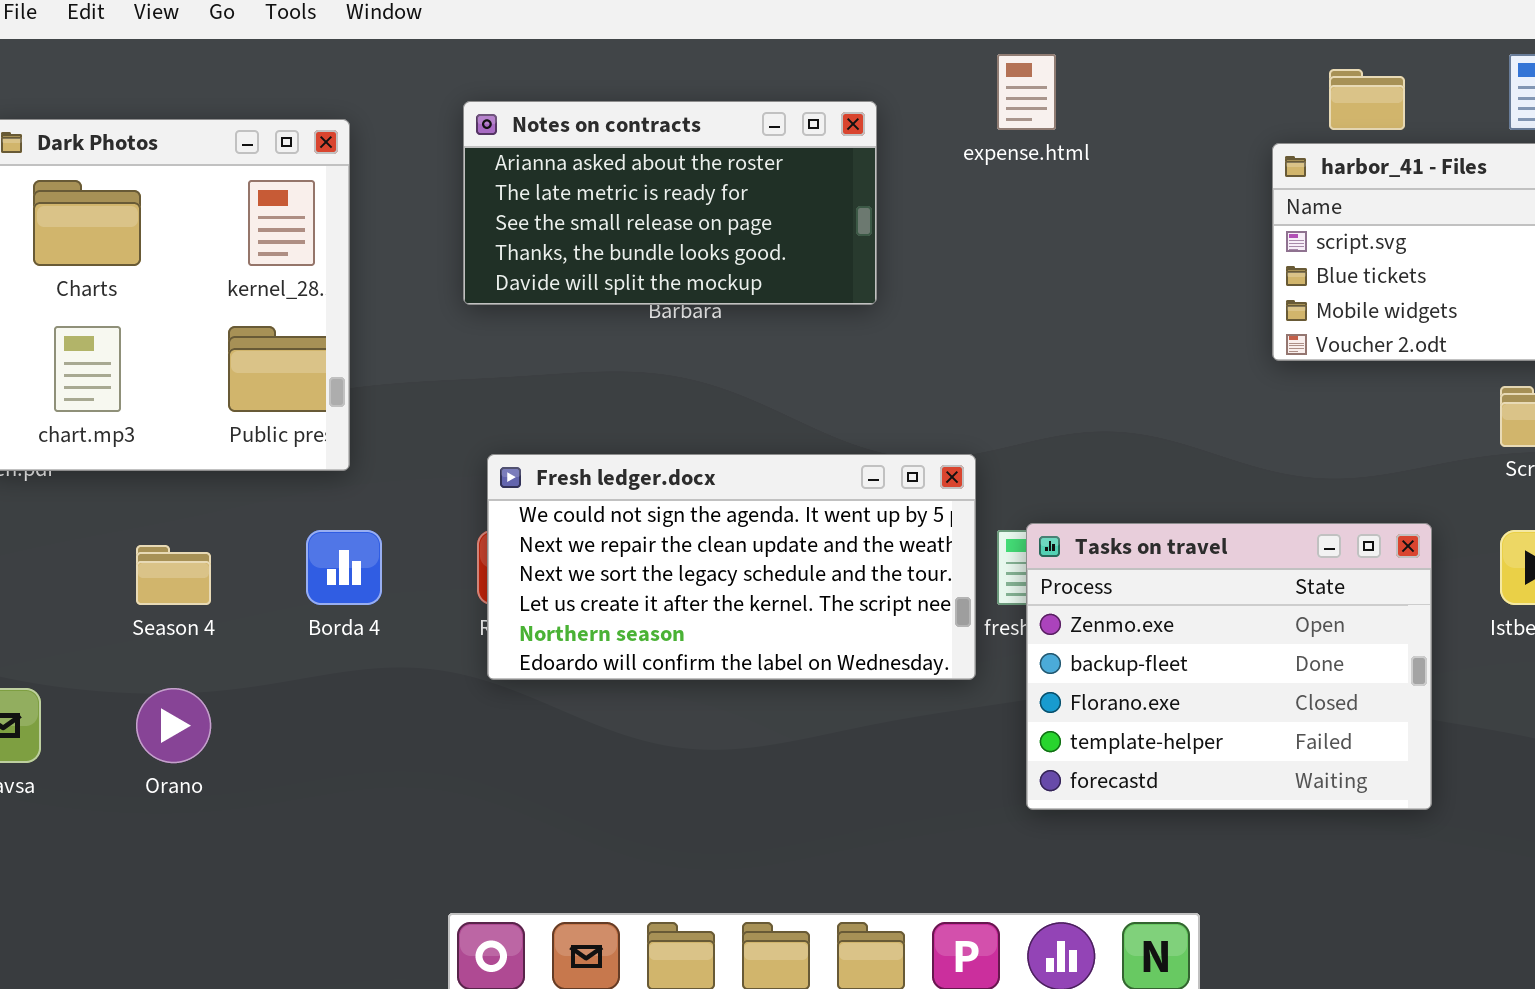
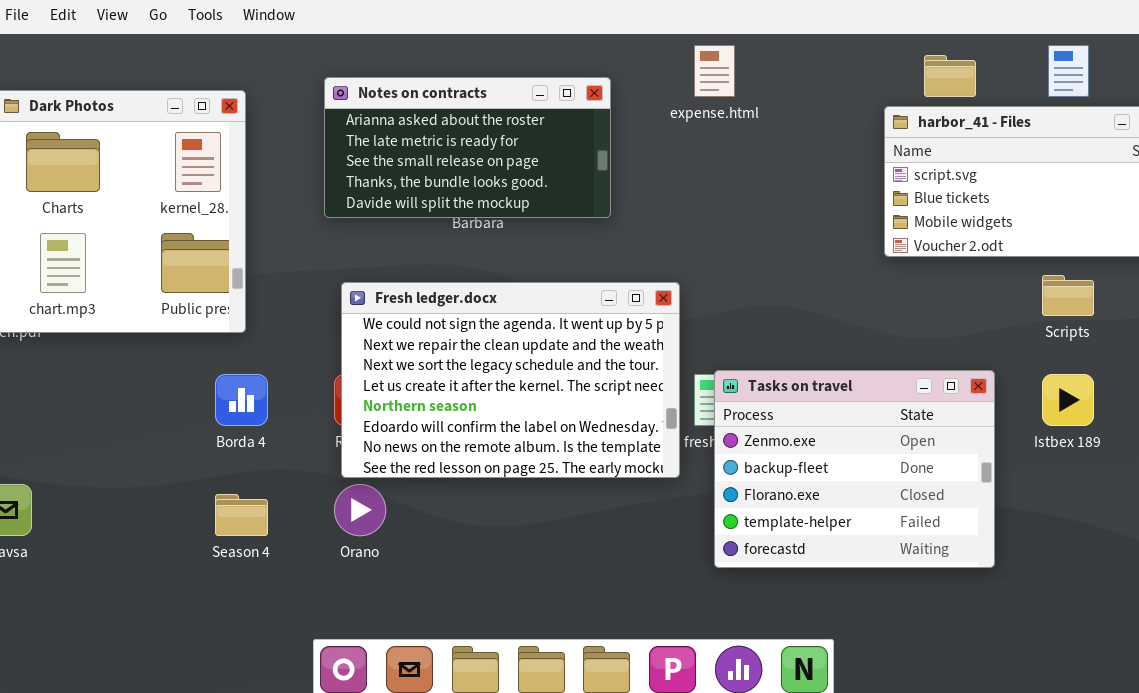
Fresh ledger.docx: [487,454,976,680] -> [341,282,680,478], resized
Season 4: [136,545,211,605] -> [215,494,268,536], moved
Orano: [136,688,211,763] -> [334,484,386,536], moved

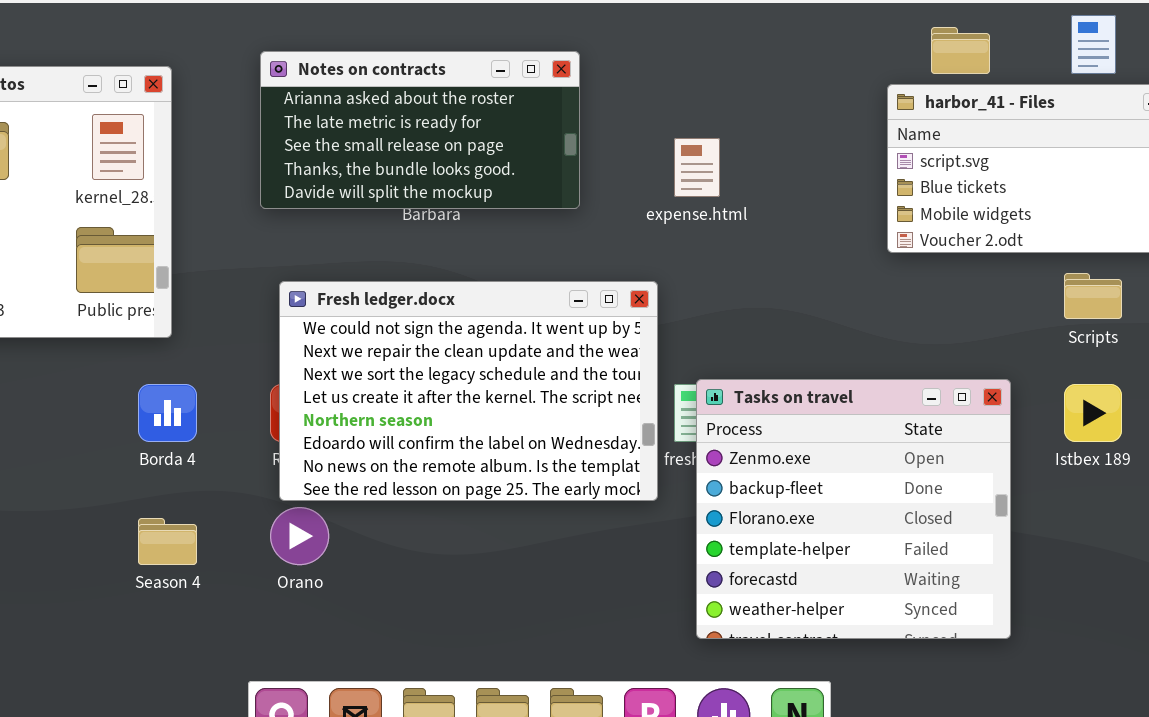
expense.html: [694,45,735,97] -> [674,138,720,197], moved
Tasks on travel: [714,370,995,568] -> [696,379,1011,639], resized

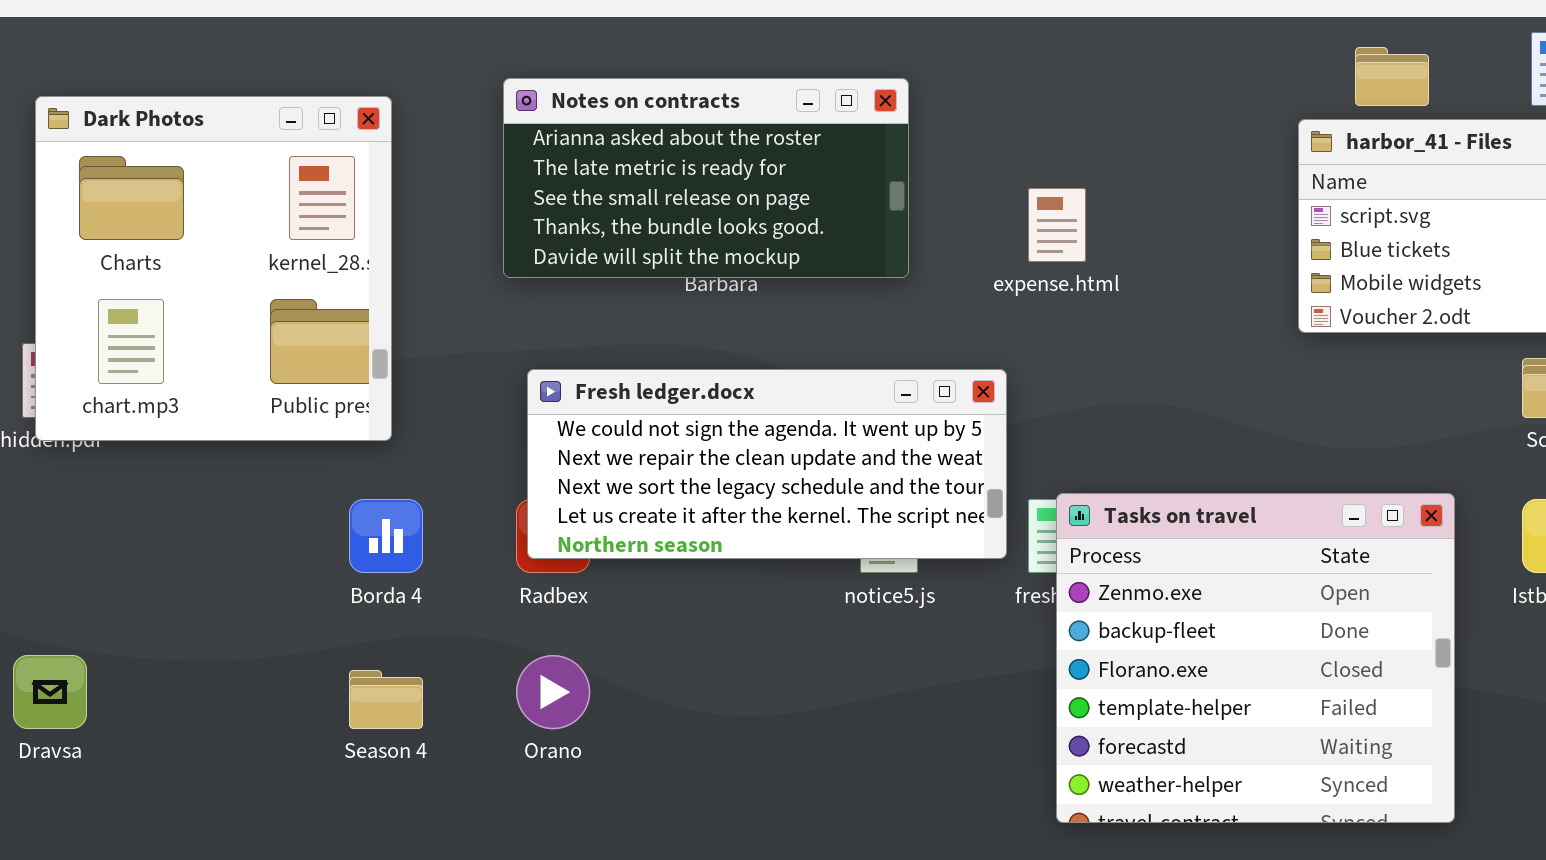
Fresh ledger.docx: [279,281,658,501] -> [527,369,1007,559], resized

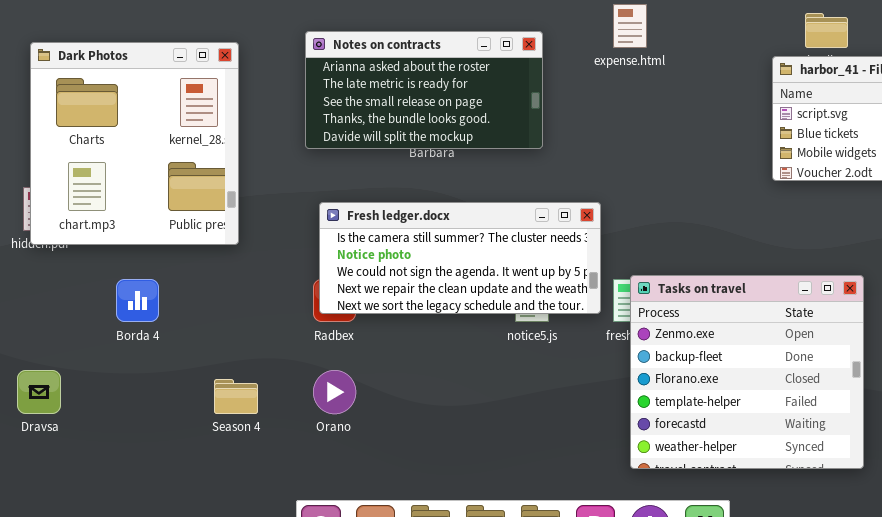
expense.html: [1028,188,1086,262] -> [613,4,647,48], moved
Fresh ledger.docx: [527,369,1007,559] -> [319,202,601,314], scrolled up 2 rows
Borda 4: [349,499,423,573] -> [116,279,159,322], moved

